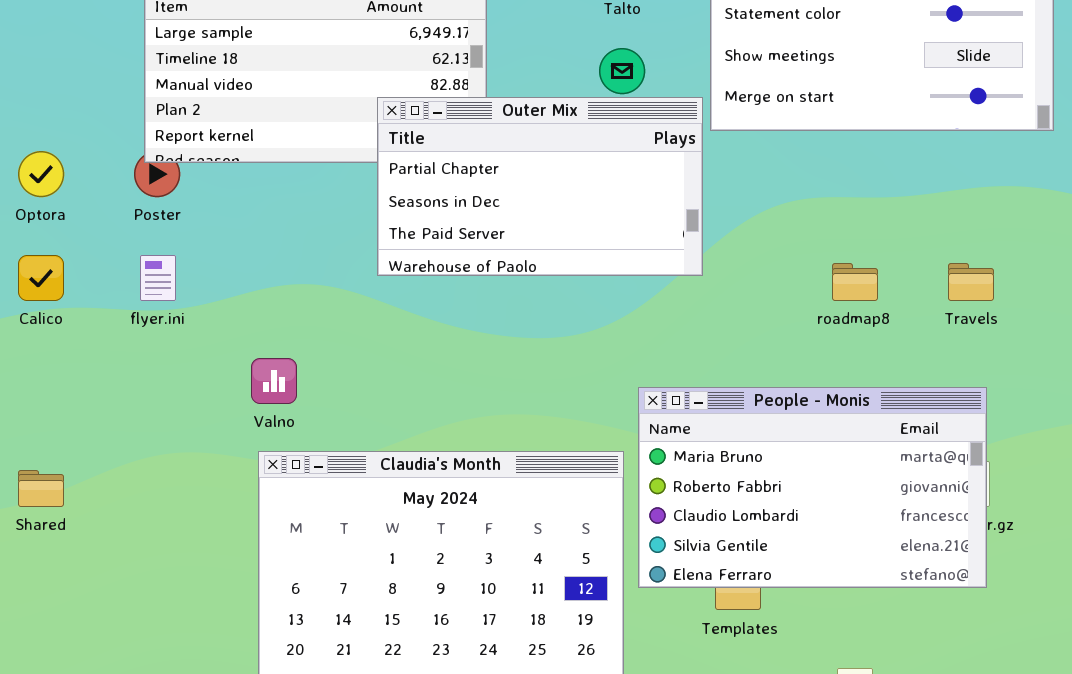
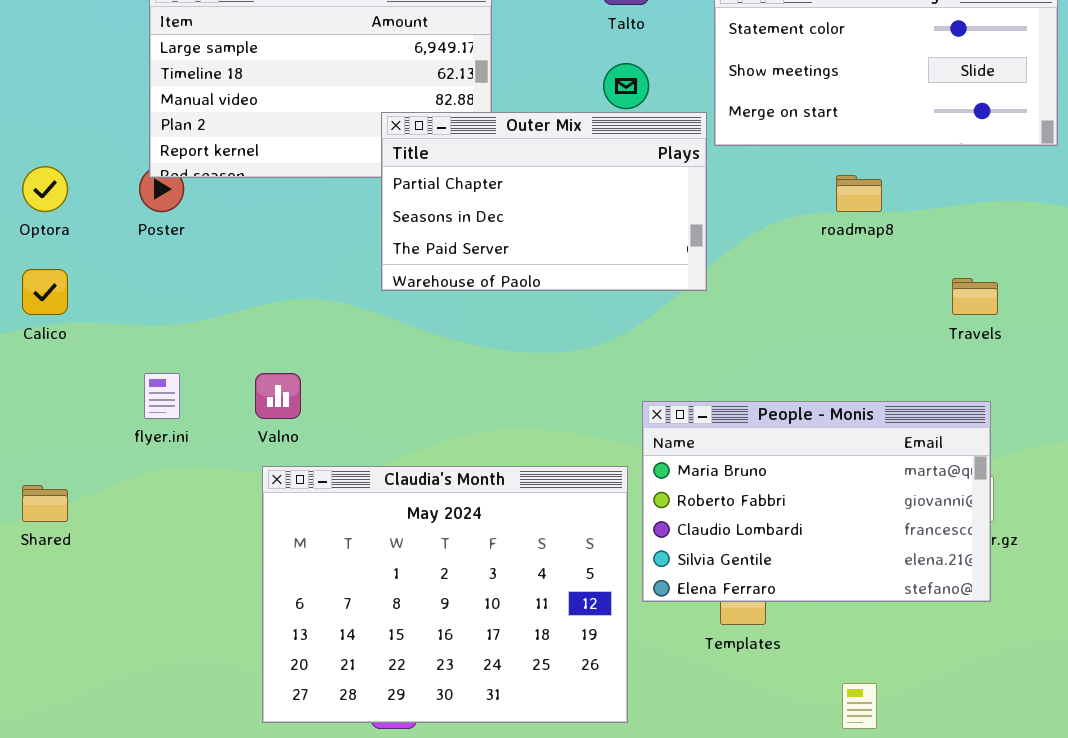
flyer.ini: [140,255,176,301] -> [144,373,180,419], moved
roadmap8: [832,263,878,301] -> [836,175,882,212], moved

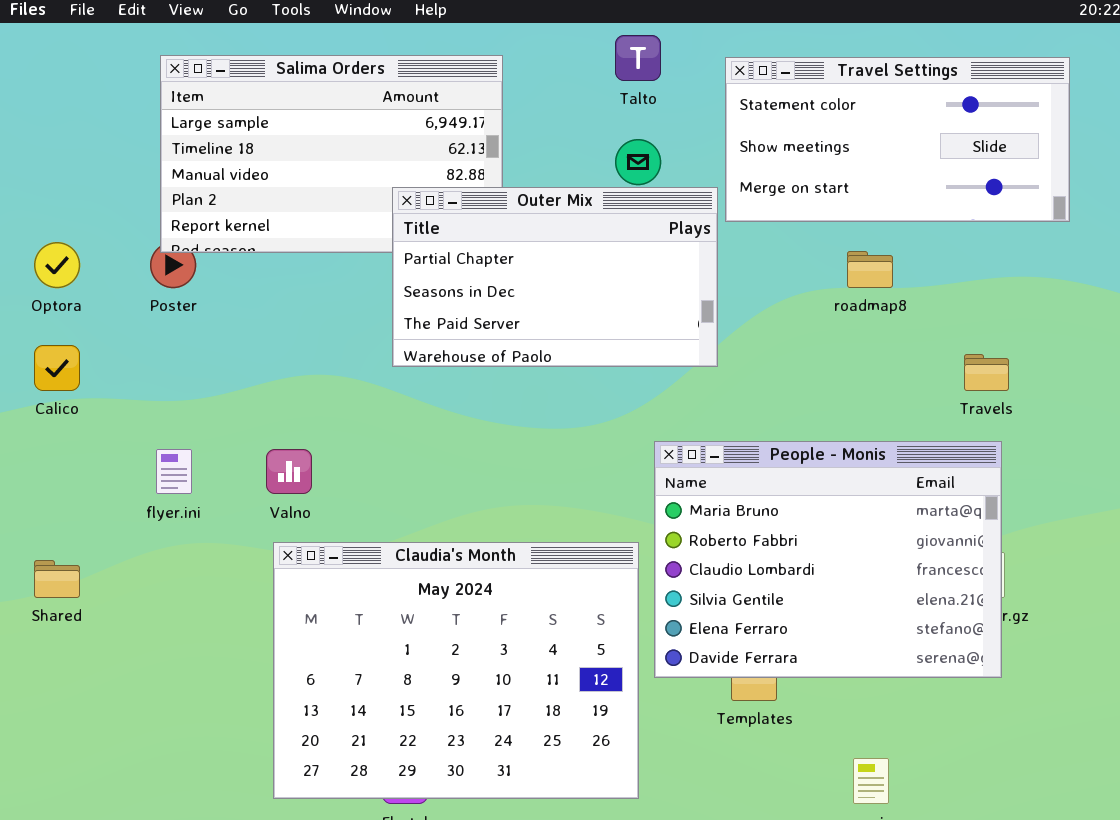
People - Monis: [642,401,991,602] -> [654,441,1002,678], resized

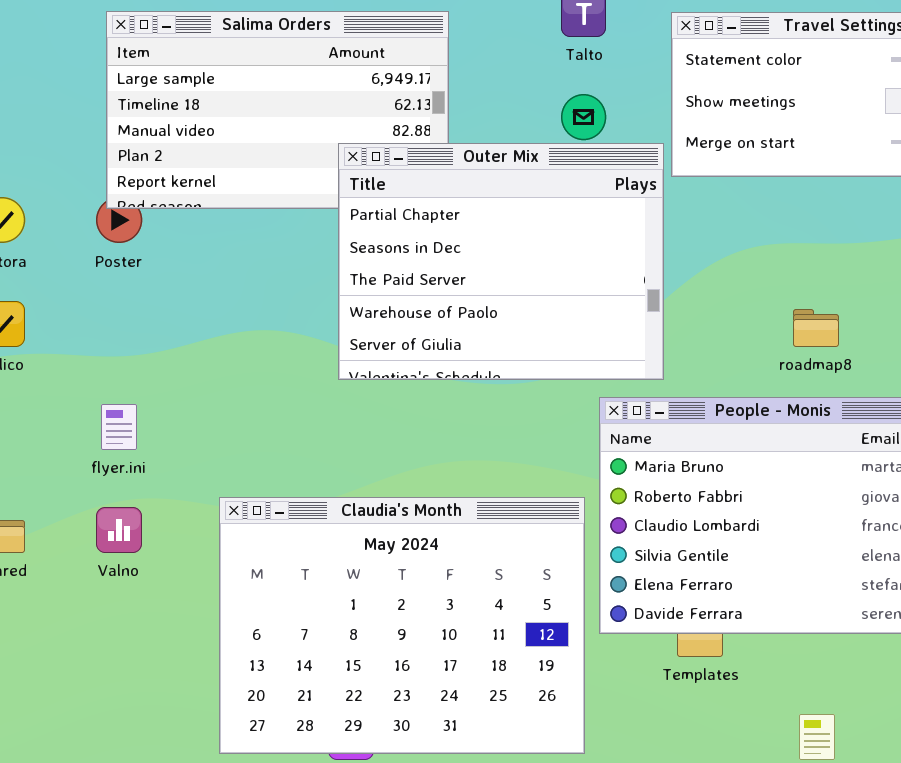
Outer Mix: [392,187,718,367] -> [338,143,664,380], resized
roadmap8: [847,251,893,288] -> [793,309,839,347], moved
Valno: [266,449,312,494] -> [96,507,142,553], moved

